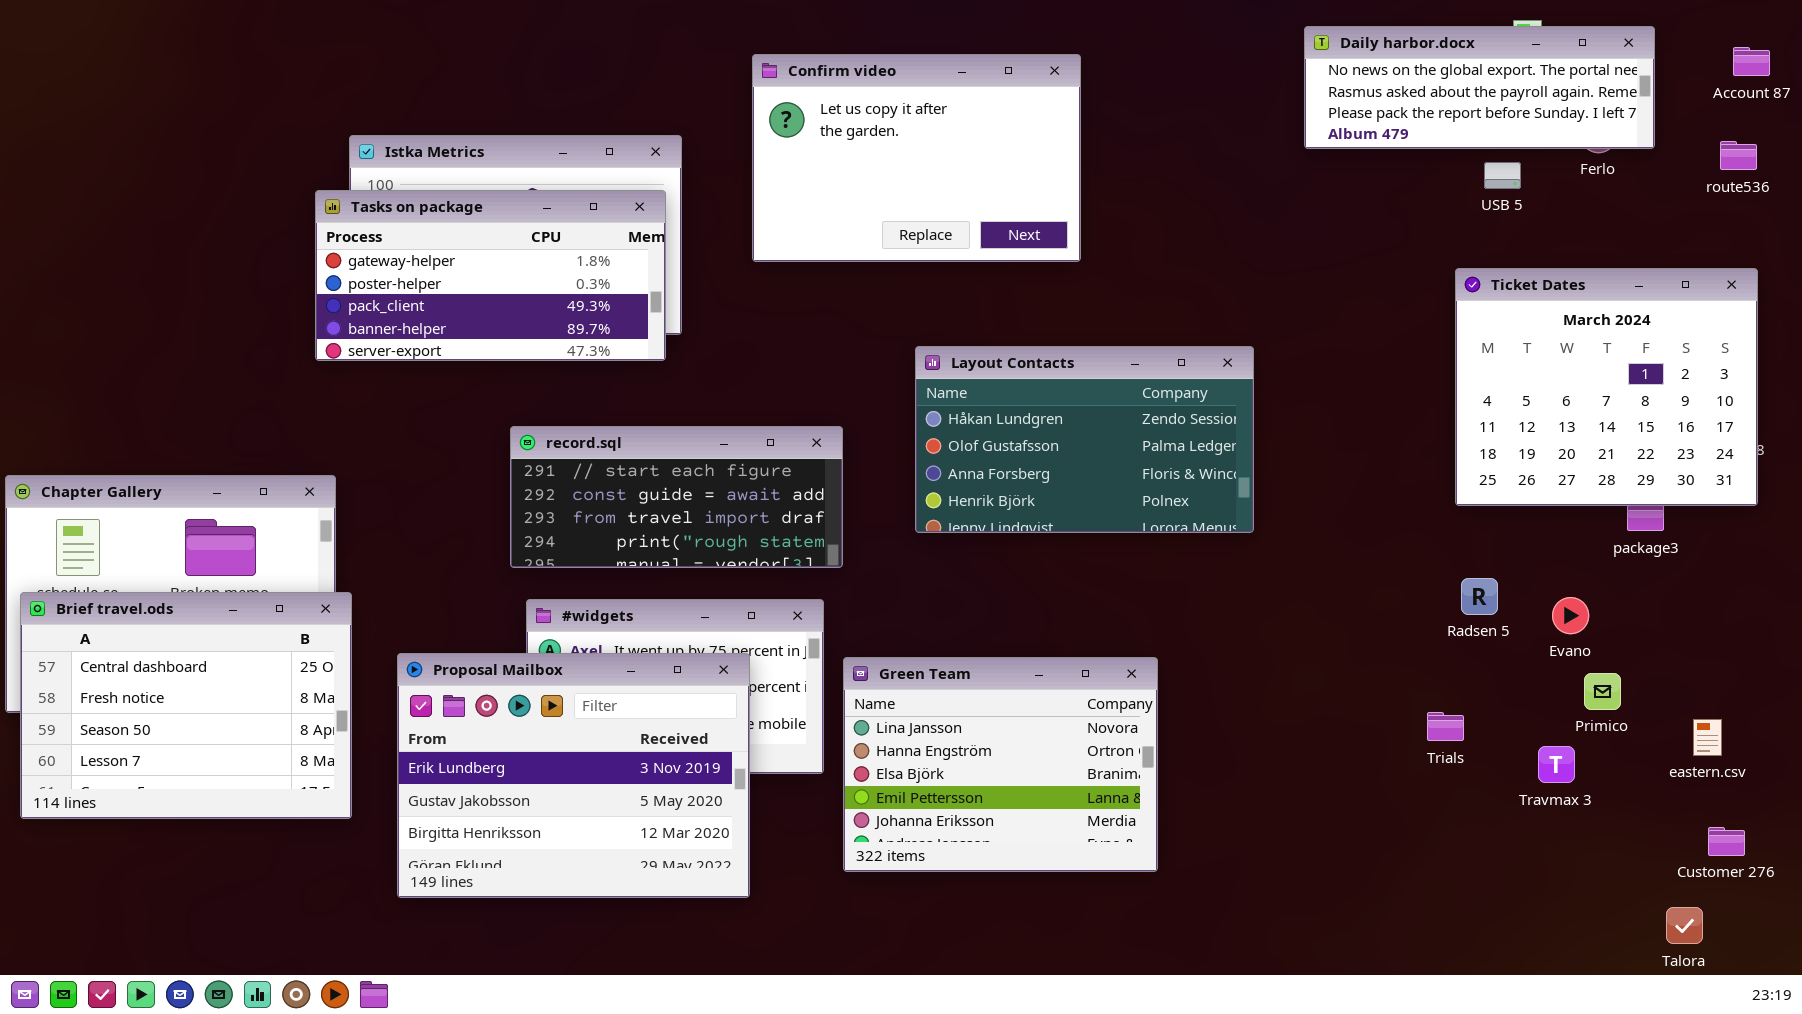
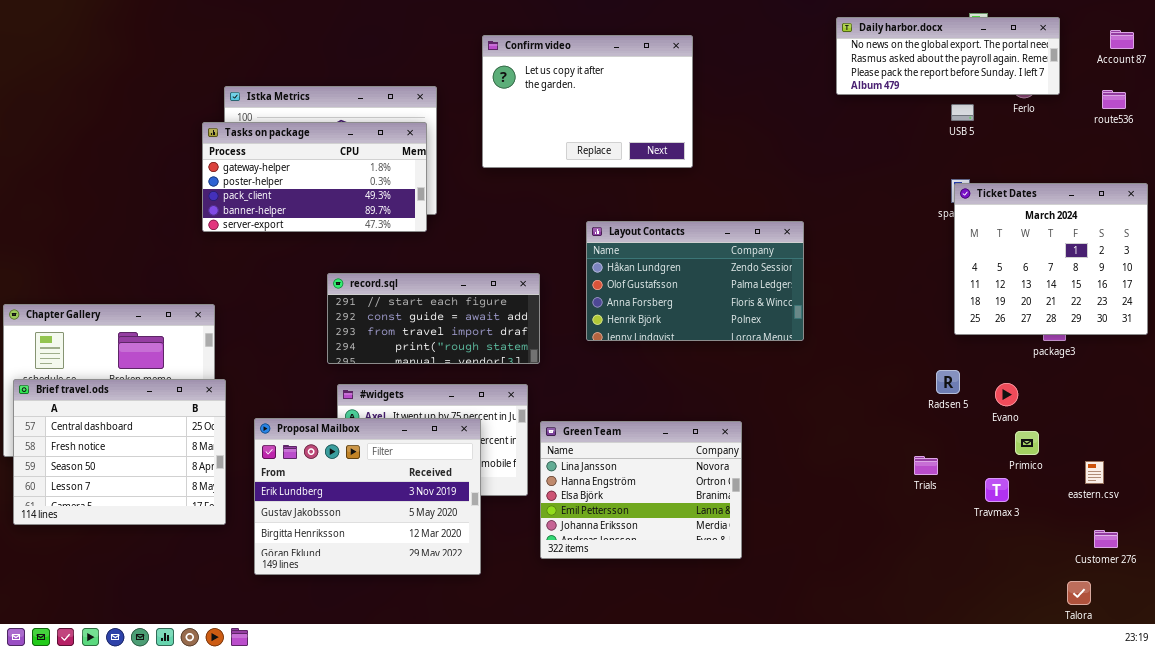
Ticket Dates: [1455,268,1758,506] -> [954,183,1148,335], moved

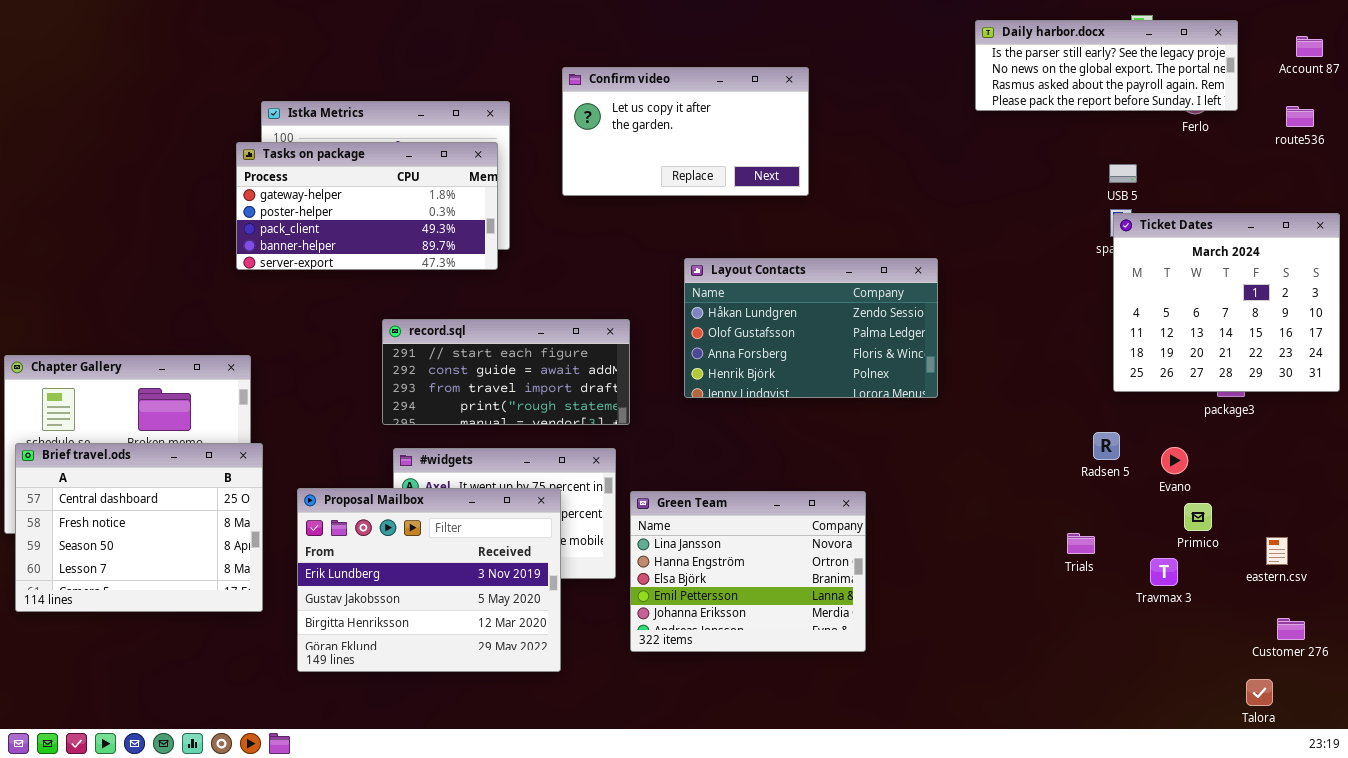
Daily harbor.docx: [836,17,1060,95] -> [975,20,1238,111], scrolled up 1 row
Confirm video: [482,35,693,168] -> [562,67,809,196], resized
USB 5: [951,104,974,121] -> [1109,164,1137,183], moved

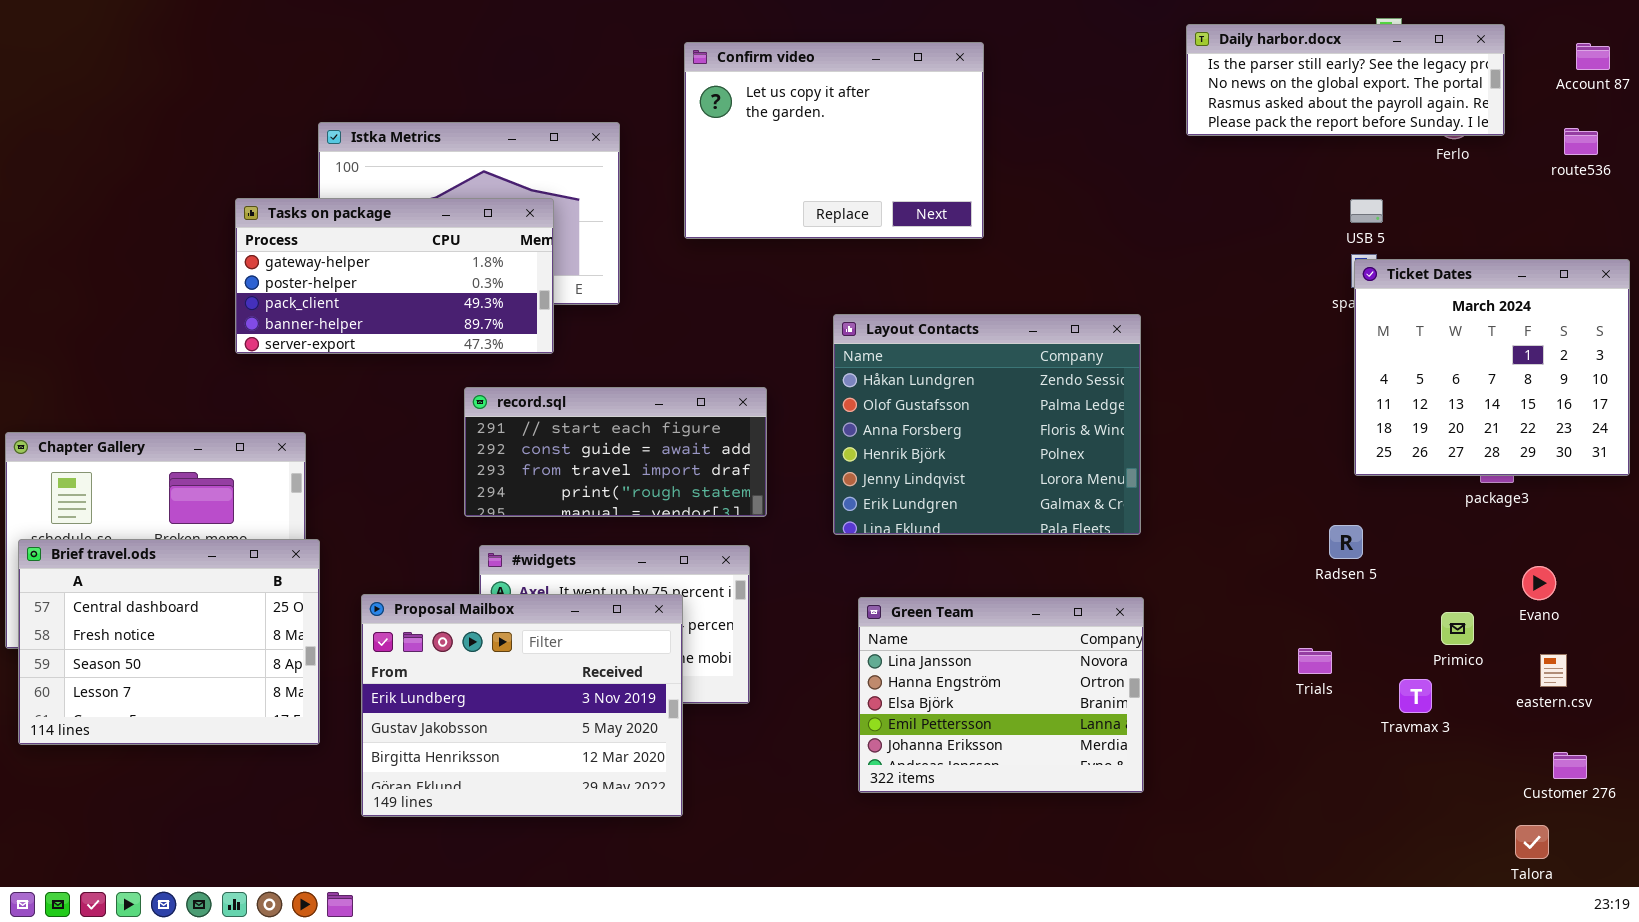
Confirm video: [562,67,809,196] -> [684,42,984,239], resized
Tasks on package: [236,142,498,270] -> [235,198,554,354], moved
Layout Contacts: [684,258,938,398] -> [833,314,1141,535], resized
Evano: [1161,447,1188,474] -> [1522,566,1556,600], moved
Green Team: [630,491,866,652] -> [858,597,1144,793], moved

